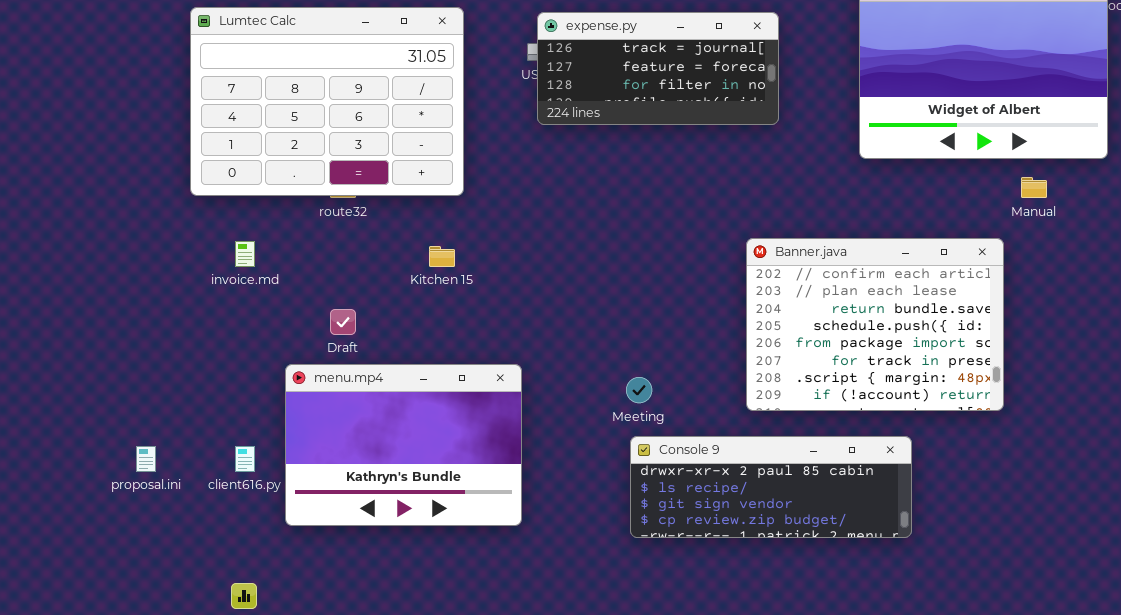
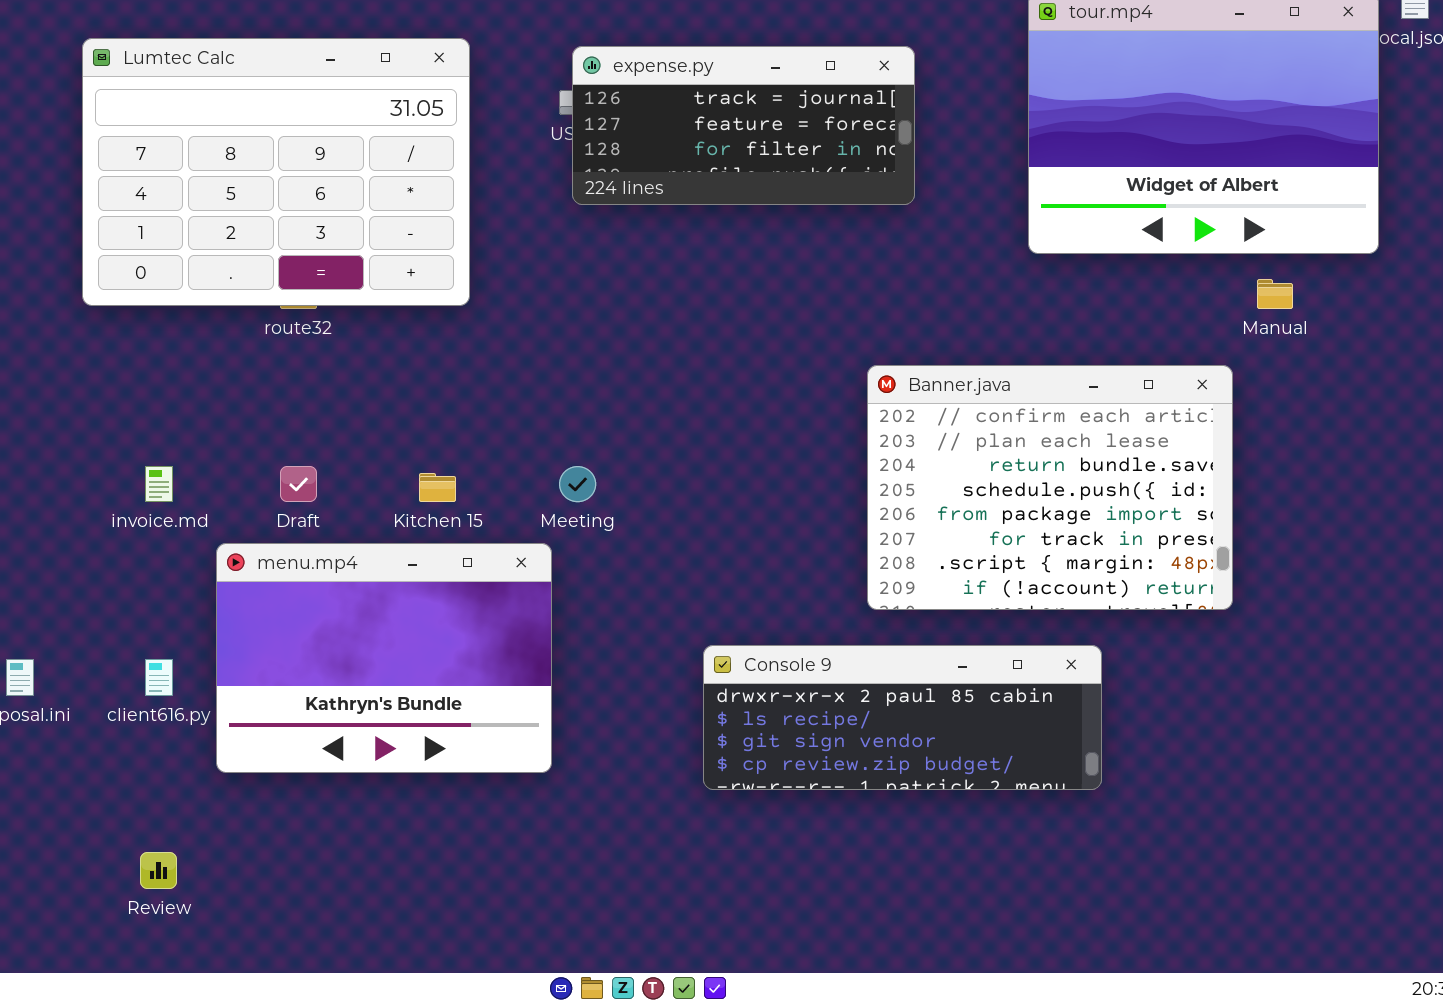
invoice.md: [235,241,255,267] -> [145,466,173,502], moved
Kitchen 15: [429,246,455,267] -> [419,473,456,502], moved
Meeting: [626,377,652,403] -> [559,466,596,502], moved

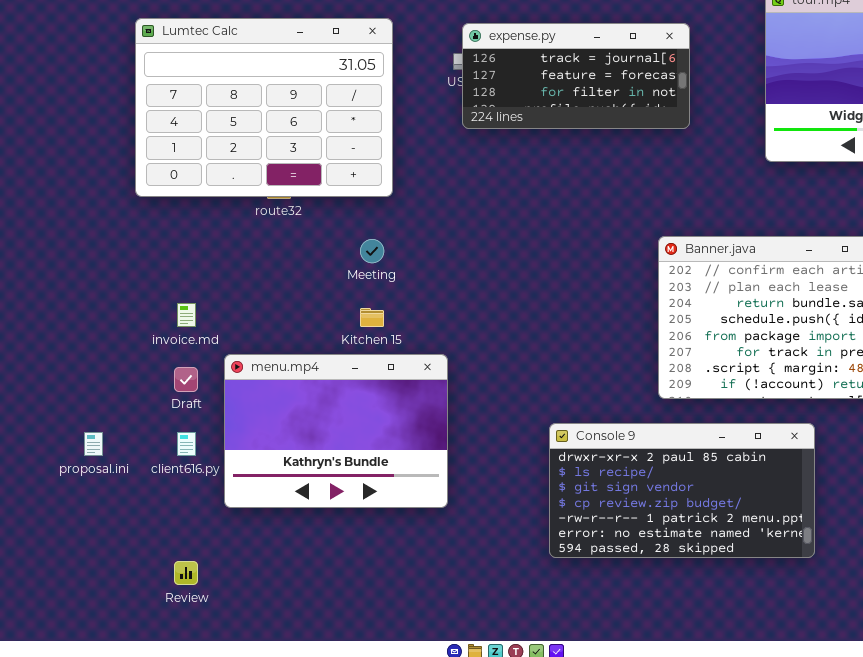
Draft: [280,466,317,502] -> [174,367,198,392], moved
Meeting: [559,466,596,502] -> [360,239,384,263], moved
Console 9: [703,645,1102,790] -> [549,423,815,558], resized

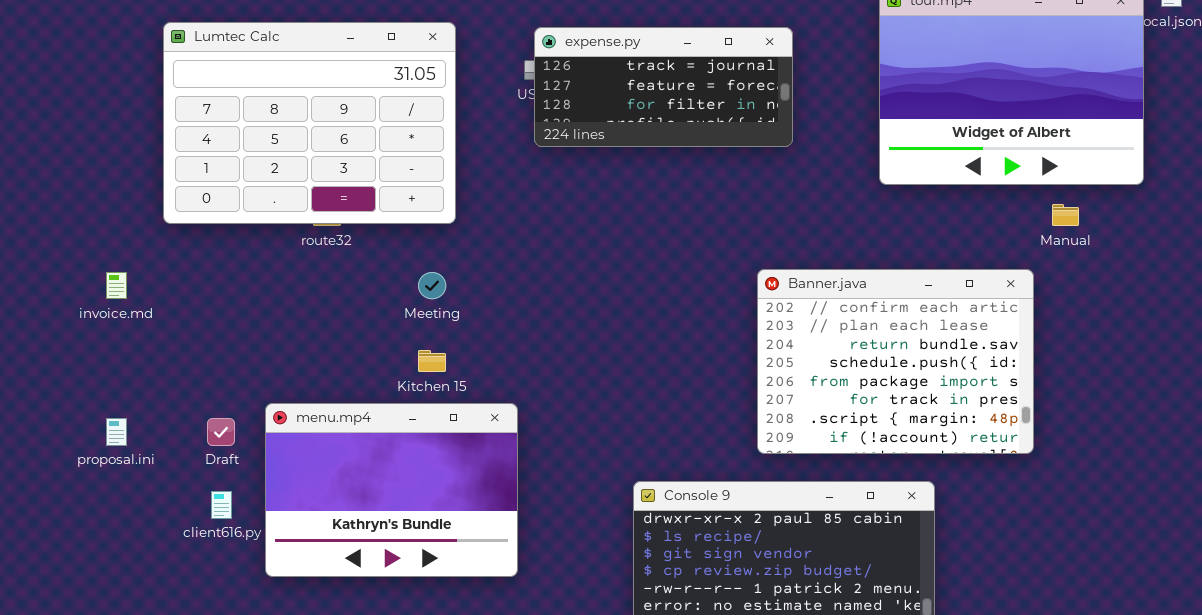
invoice.md: [177,303,196,327] -> [106,272,127,299], moved
proposal.ini: [84,432,103,456] -> [106,418,127,446], moved

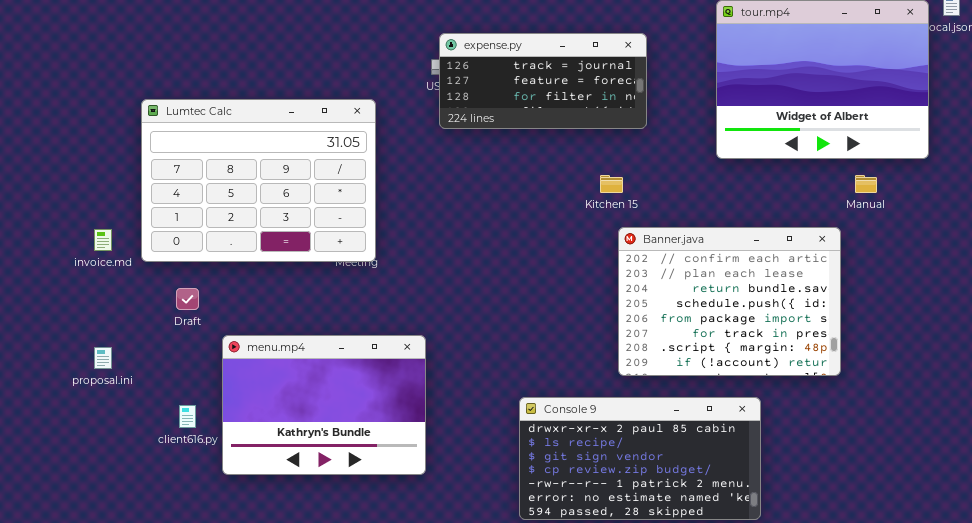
Lumtec Calc: [163,22,456,224] -> [141,99,376,262], moved
Kitchen 15: [418,350,446,372] -> [600,175,623,193], moved
Draft: [207,418,235,446] -> [176,288,199,310], moved

